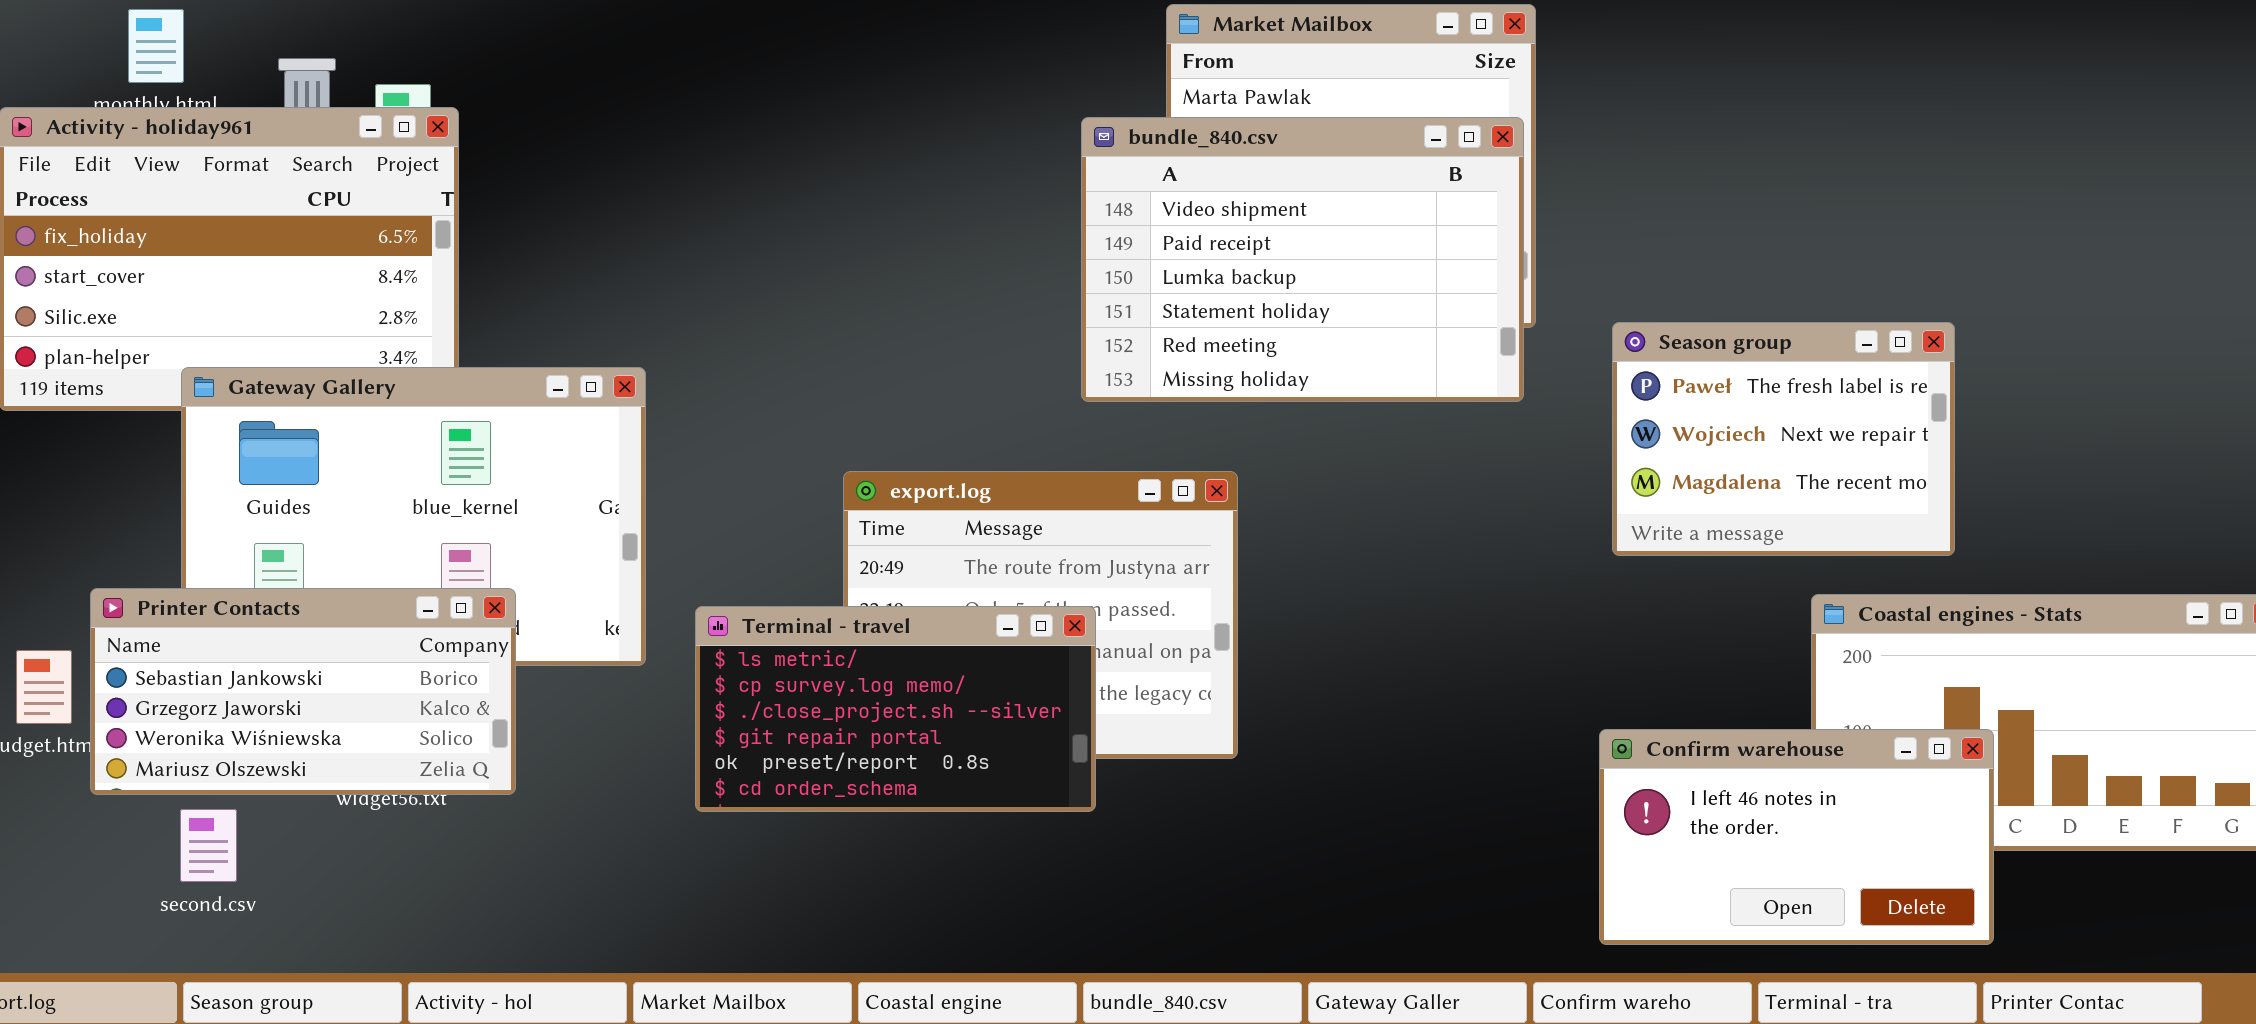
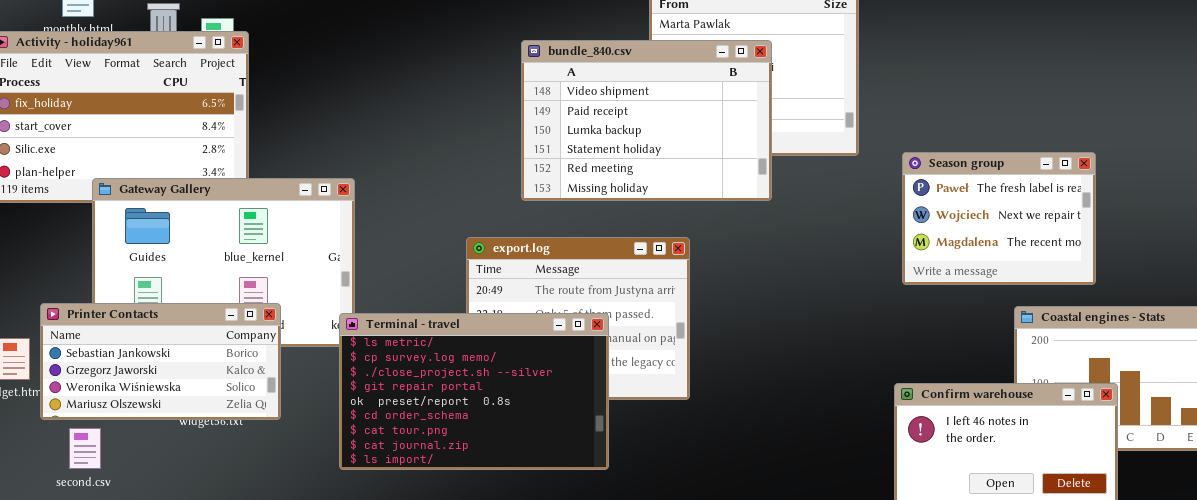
bundle_840.csv: [1081,117,1524,402] -> [521,40,772,201], moved
Terminal - travel: [695,606,1096,812] -> [339,313,609,470], resized
second.csv: [180,809,237,882] -> [69,428,101,469], moved

